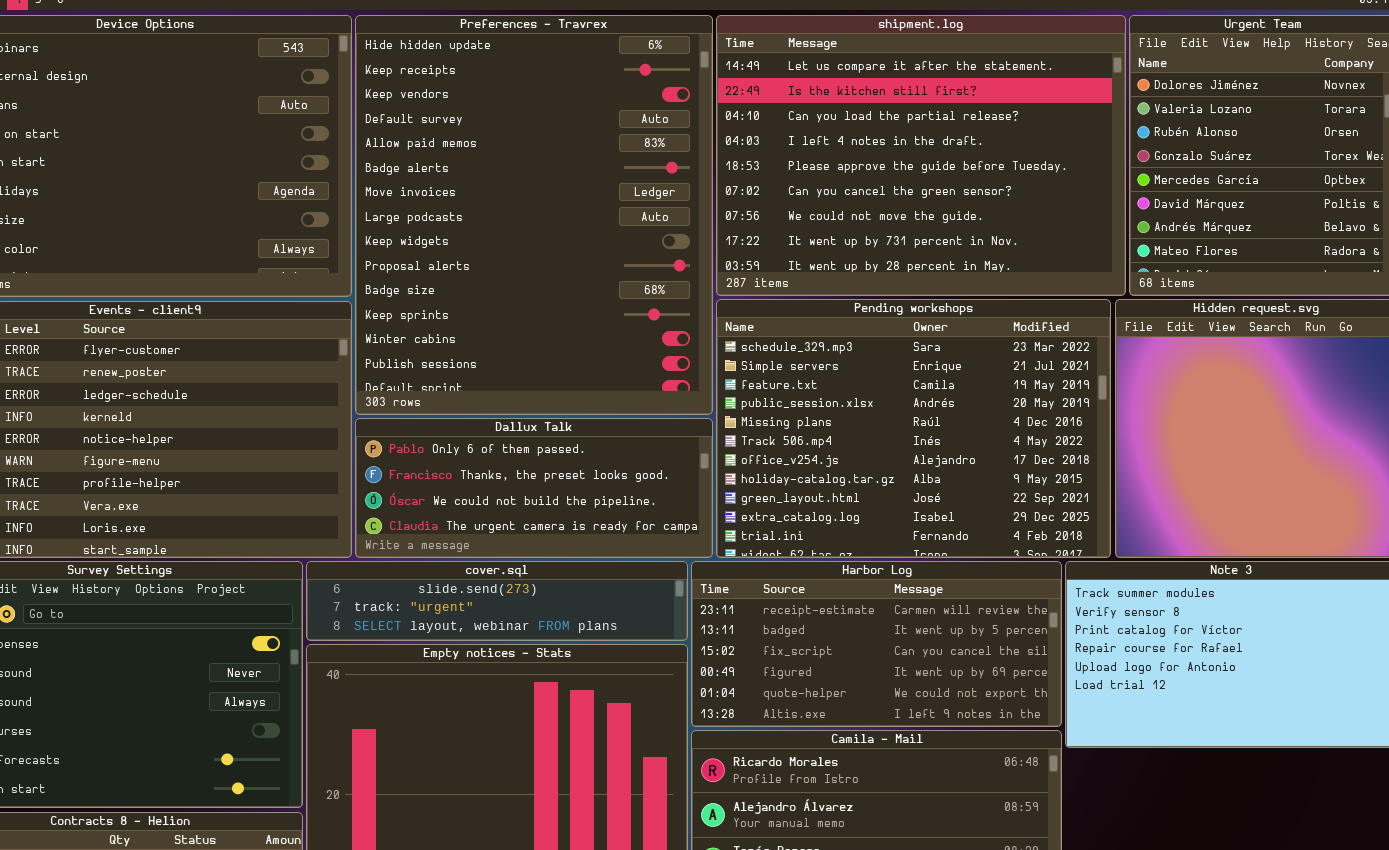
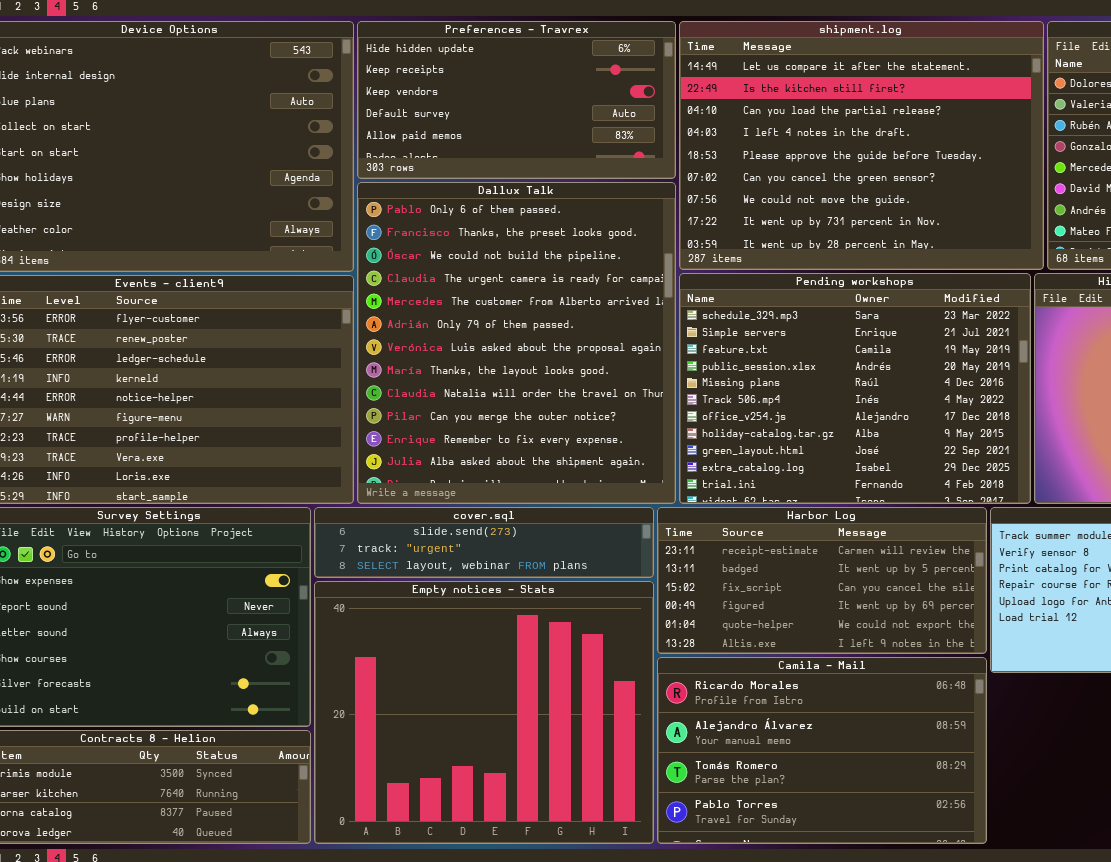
Preferences - Travrex: [355,15,713,415] -> [357,21,676,179], resized
Dallux Talk: [355,418,713,558] -> [357,182,676,504], resized

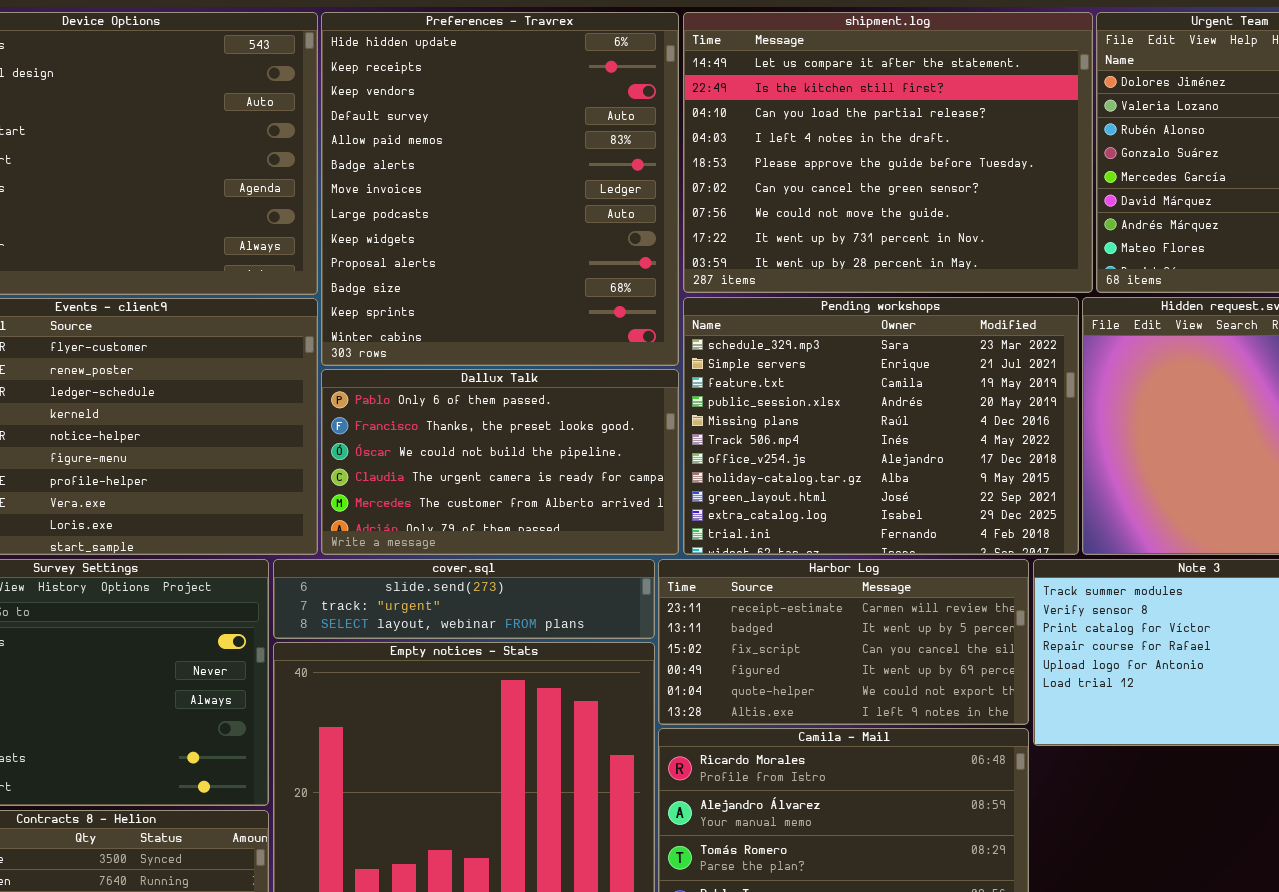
Preferences - Travrex: [357,21,676,179] -> [321,12,679,366], resized
Dallux Talk: [357,182,676,504] -> [321,369,679,555], resized

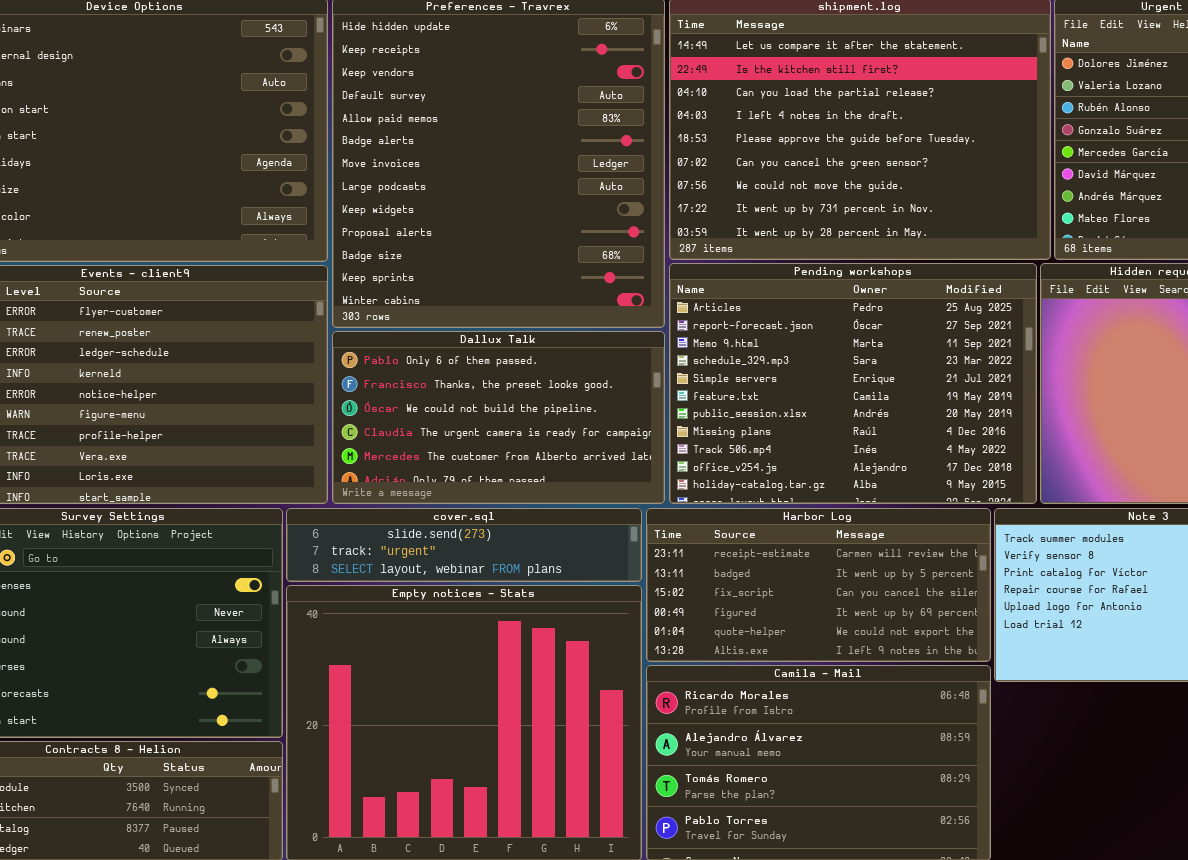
Pending workshops: [683,297,1079,555] -> [669,263,1037,504], scrolled up 3 rows

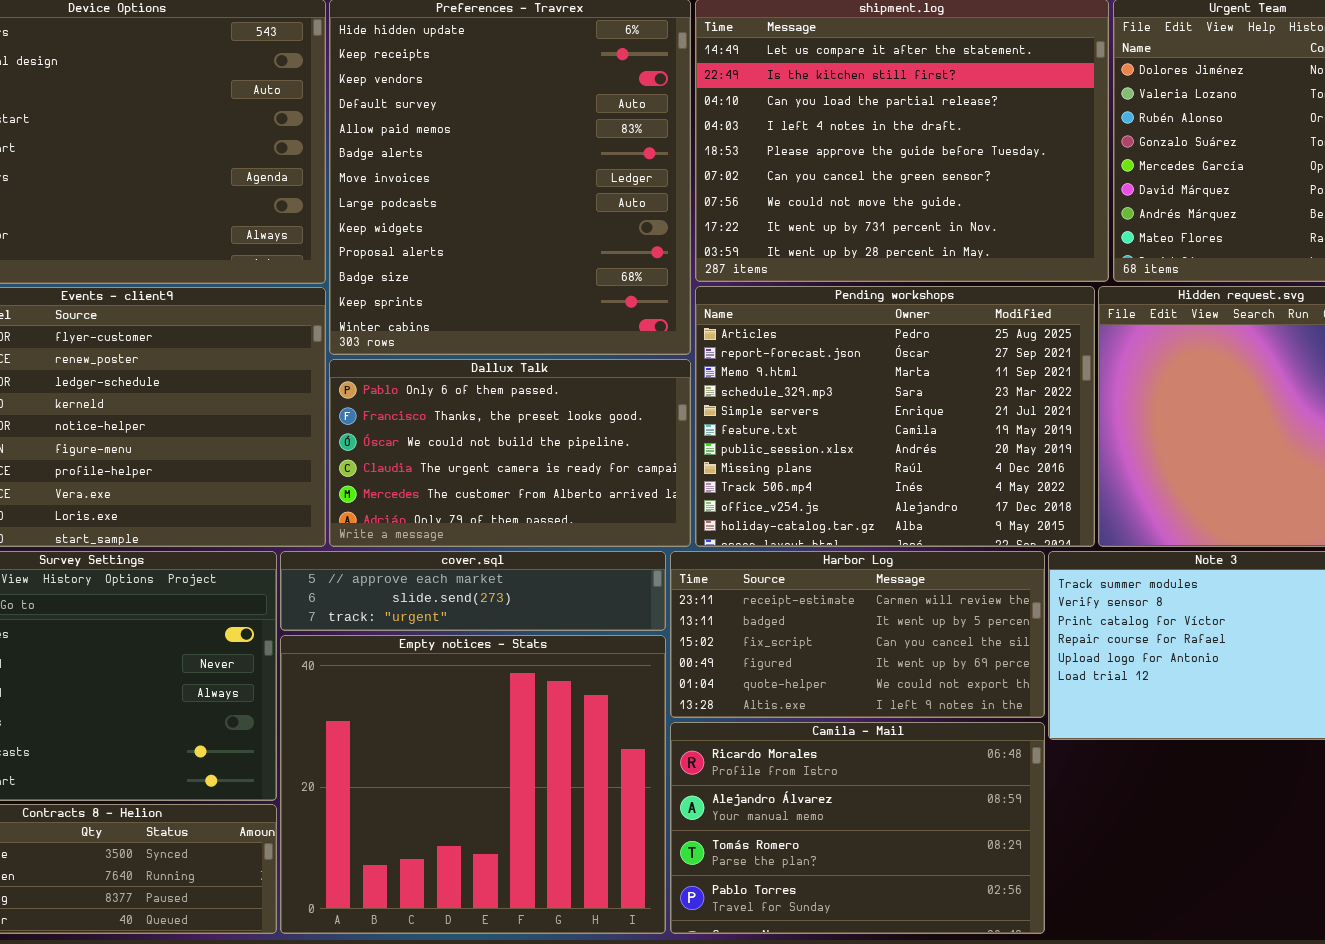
cover.sql: [286,508,642,582] -> [280,551,666,631], scrolled up 1 row

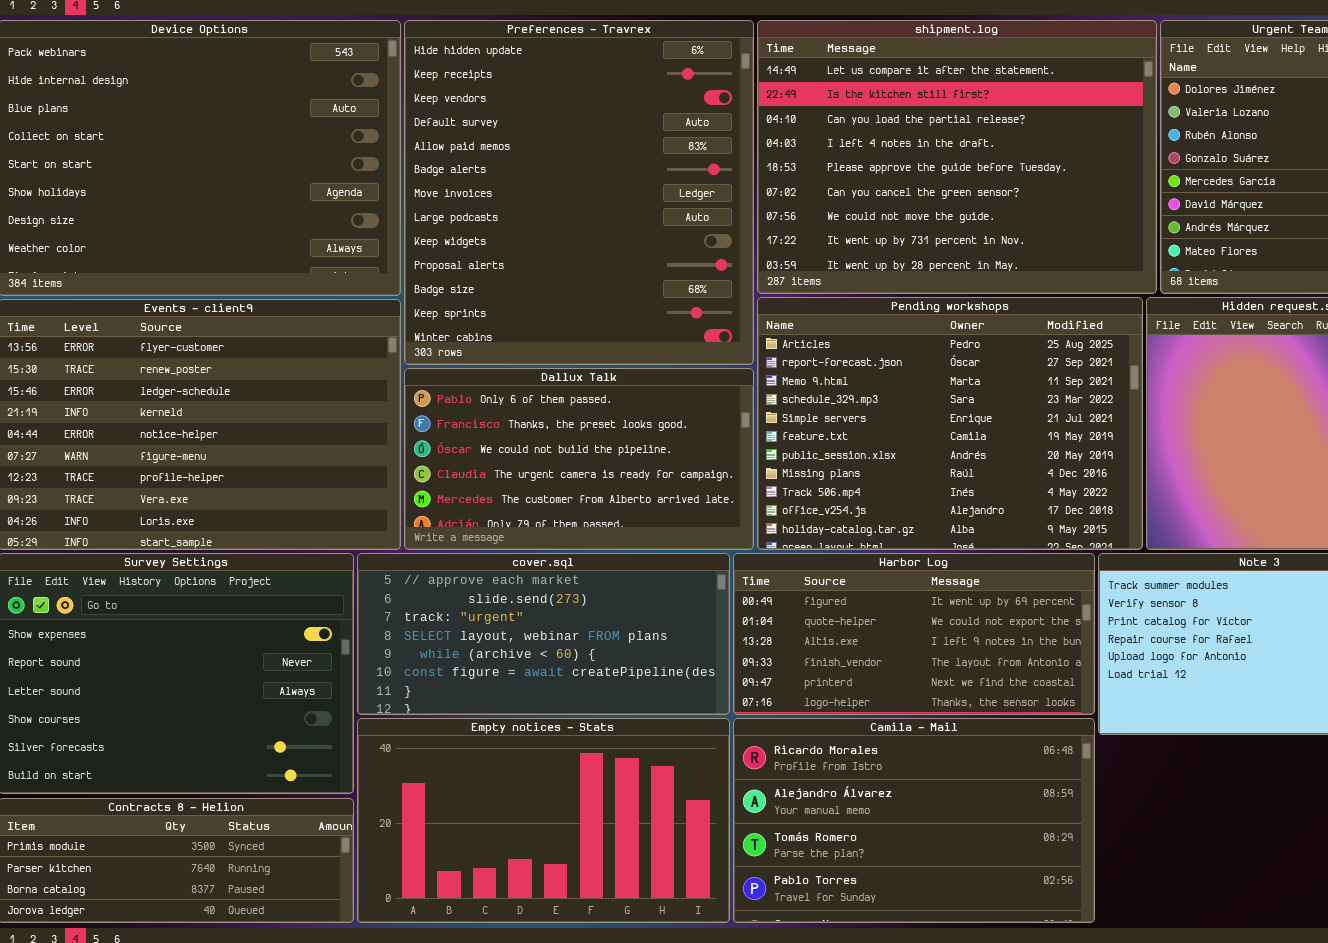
cover.sql: [280,551,666,631] -> [357,553,730,715], resized
Harbor Log: [670,551,1045,718] -> [733,553,1095,715], scrolled down 3 rows
Empty notices - Stats: [280,635,666,934] -> [357,718,730,923], resized

